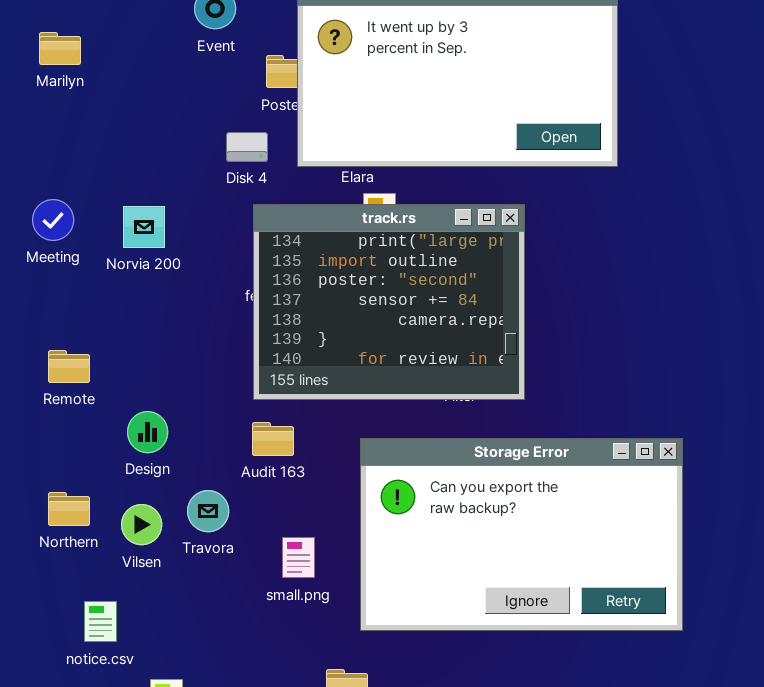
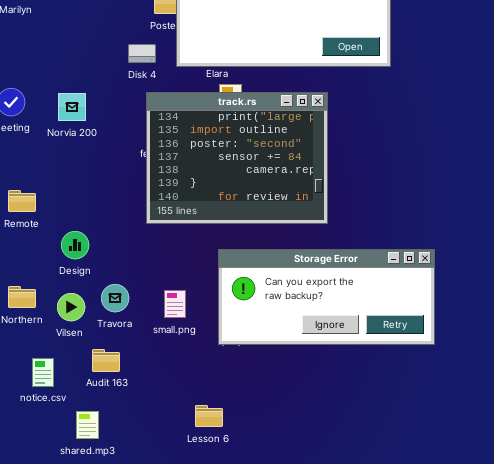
Audit 163: [252,422,294,456] -> [92,349,120,372], moved
Storage Error: [360,438,683,631] -> [218,249,435,345], resized
small.png: [282,537,315,578] -> [164,290,186,318], moved

